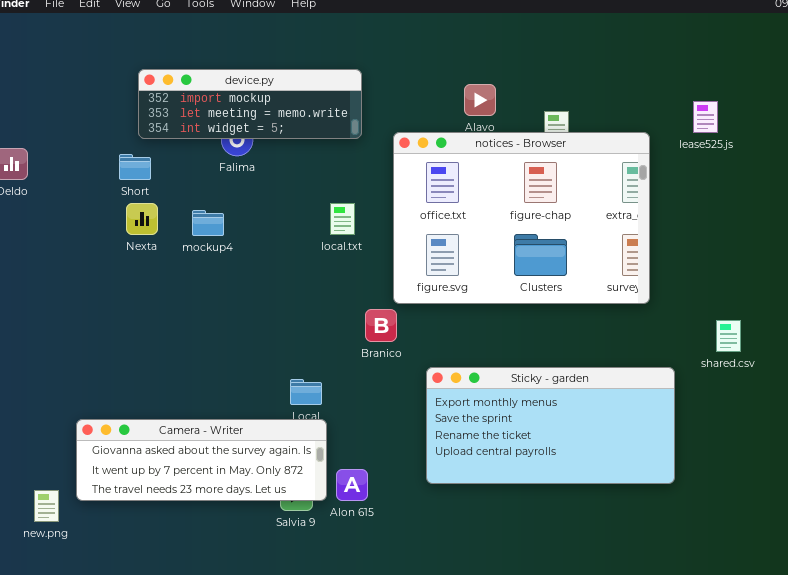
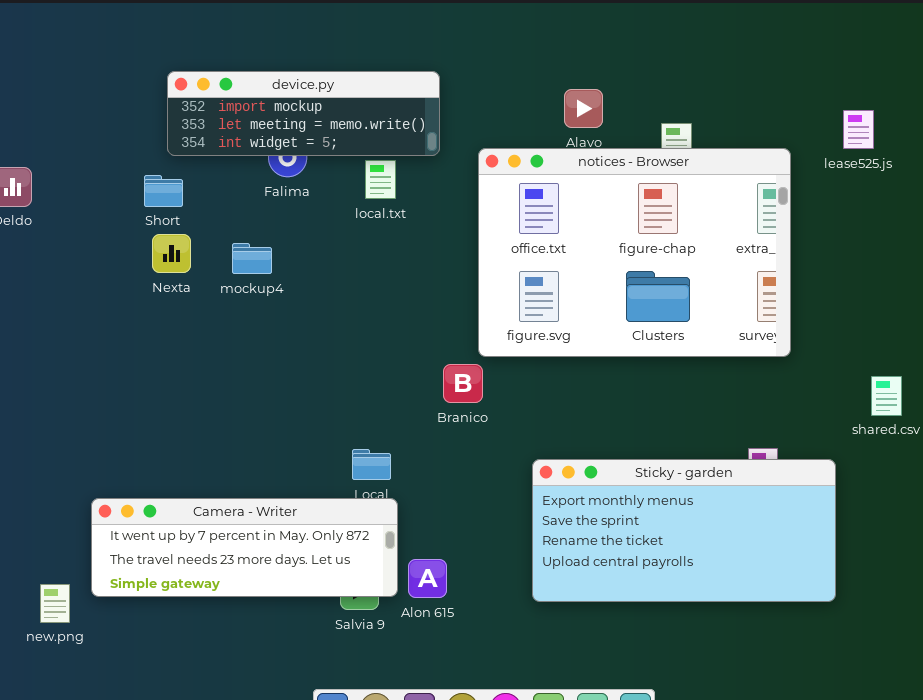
local.txt: [330,203,355,235] -> [365,160,396,199], moved
Sticky - garden: [426,367,675,484] -> [532,459,836,602], moved
Camera - Writer: [76,419,327,501] -> [91,498,398,597], scrolled down 1 row

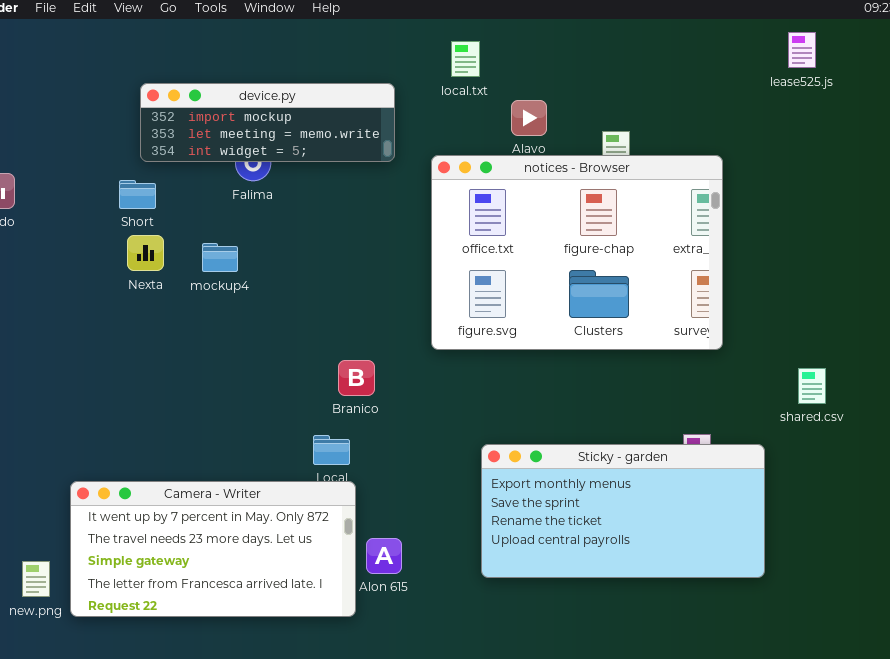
lease525.js: [843,110,874,149] -> [788,32,816,68], moved
local.txt: [365,160,396,199] -> [451,41,480,77], moved
Branico: [443,364,483,403] -> [338,360,375,396], moved
Camera - Writer: [91,498,398,597] -> [70,481,356,617], resized

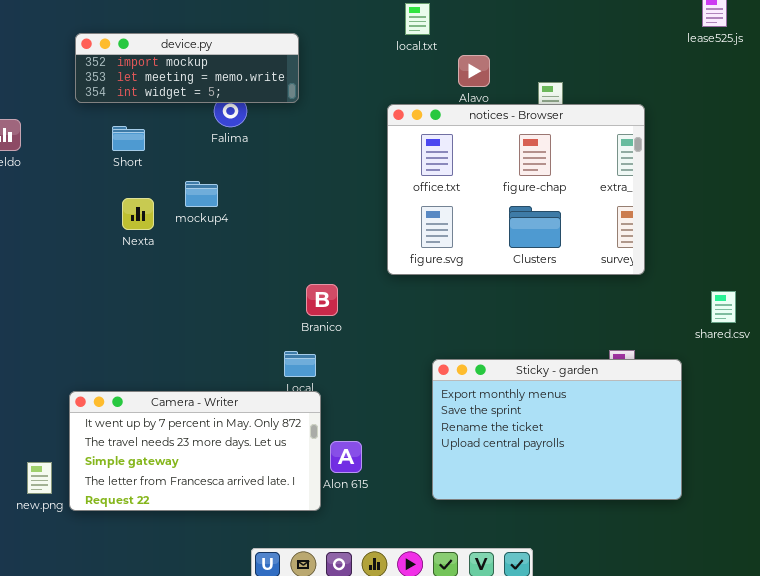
device.py: [140,83,395,162] -> [75,33,299,103], moved
Nexta: [127,235,164,271] -> [122,198,154,230], moved
Sticky - garden: [481,444,765,578] -> [432,359,682,500], resized

